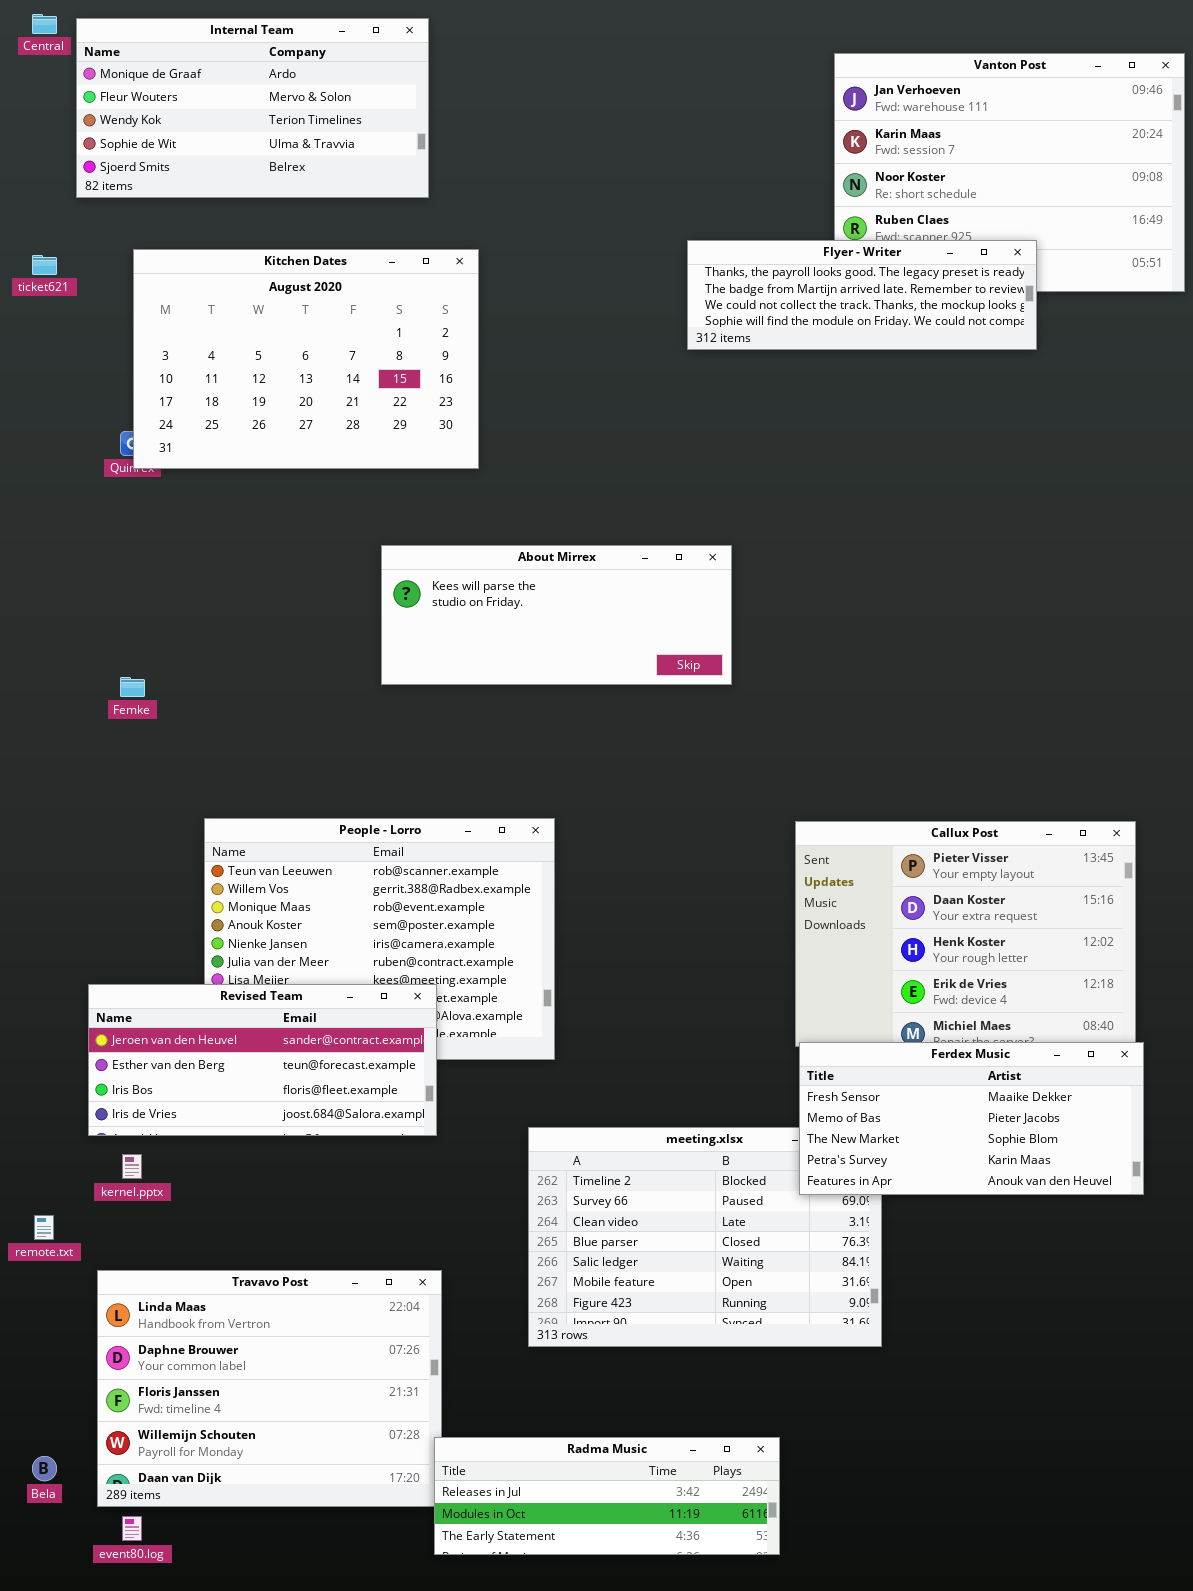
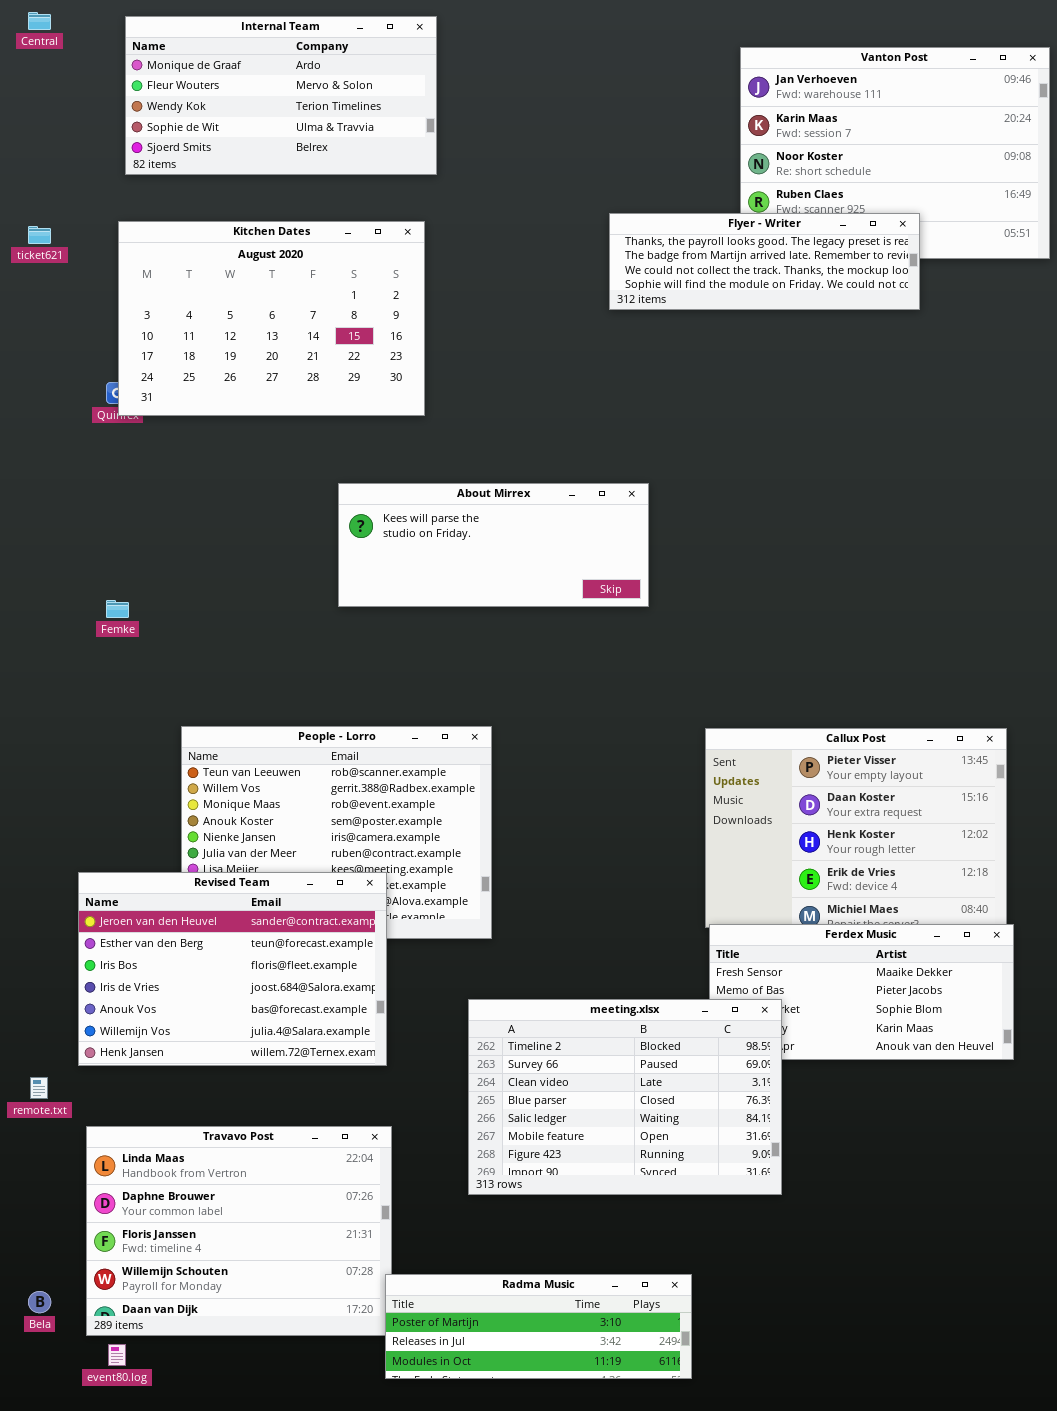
Internal Team: [76,18,429,198] -> [125,16,437,175], moved
Revised Team: [88,984,437,1136] -> [78,872,387,1066], resized
meeting.xlsx: [528,1127,882,1347] -> [468,999,782,1195], raised
Radma Music: [434,1437,780,1555] -> [385,1274,692,1379], scrolled up 1 row

